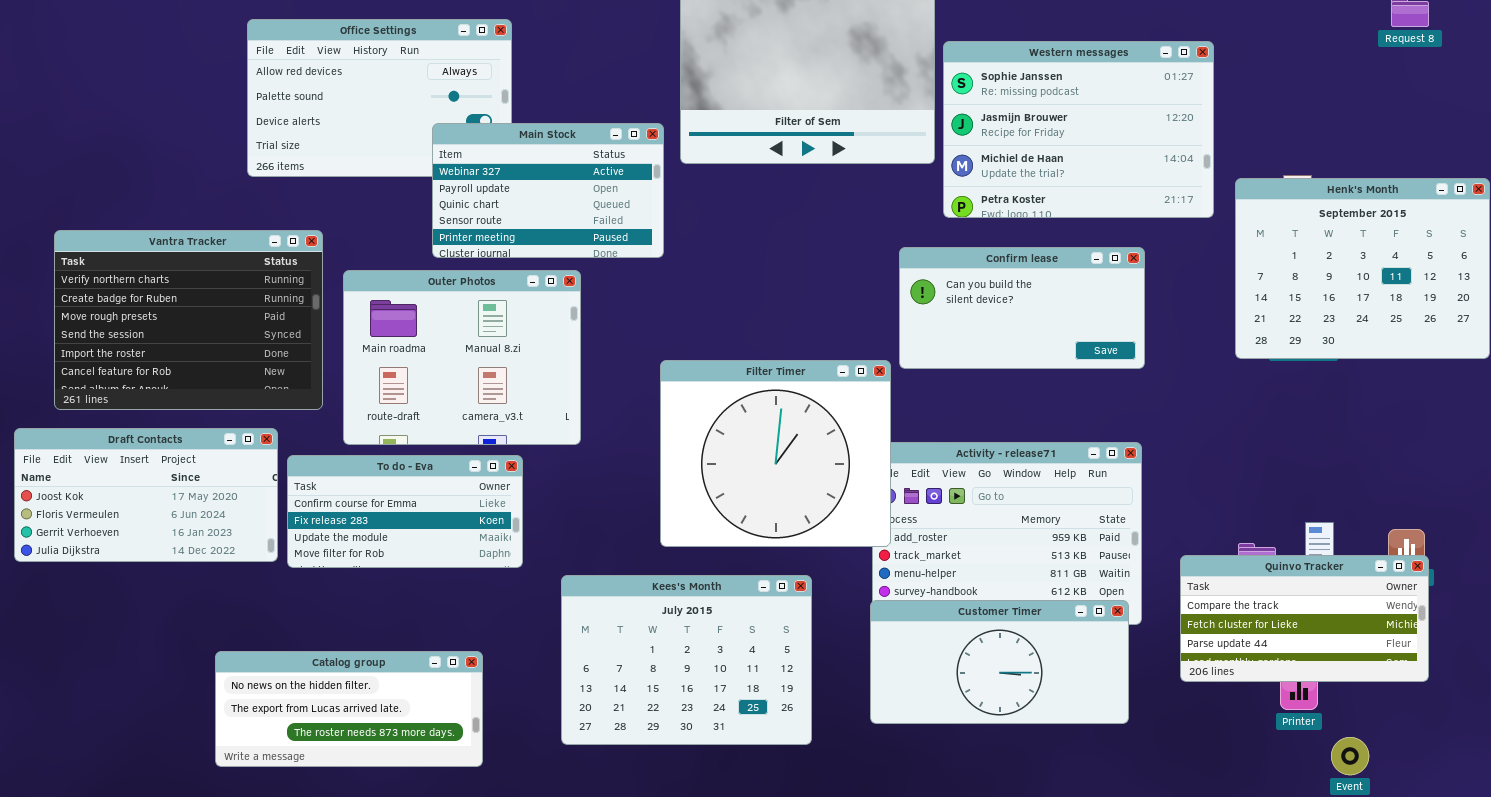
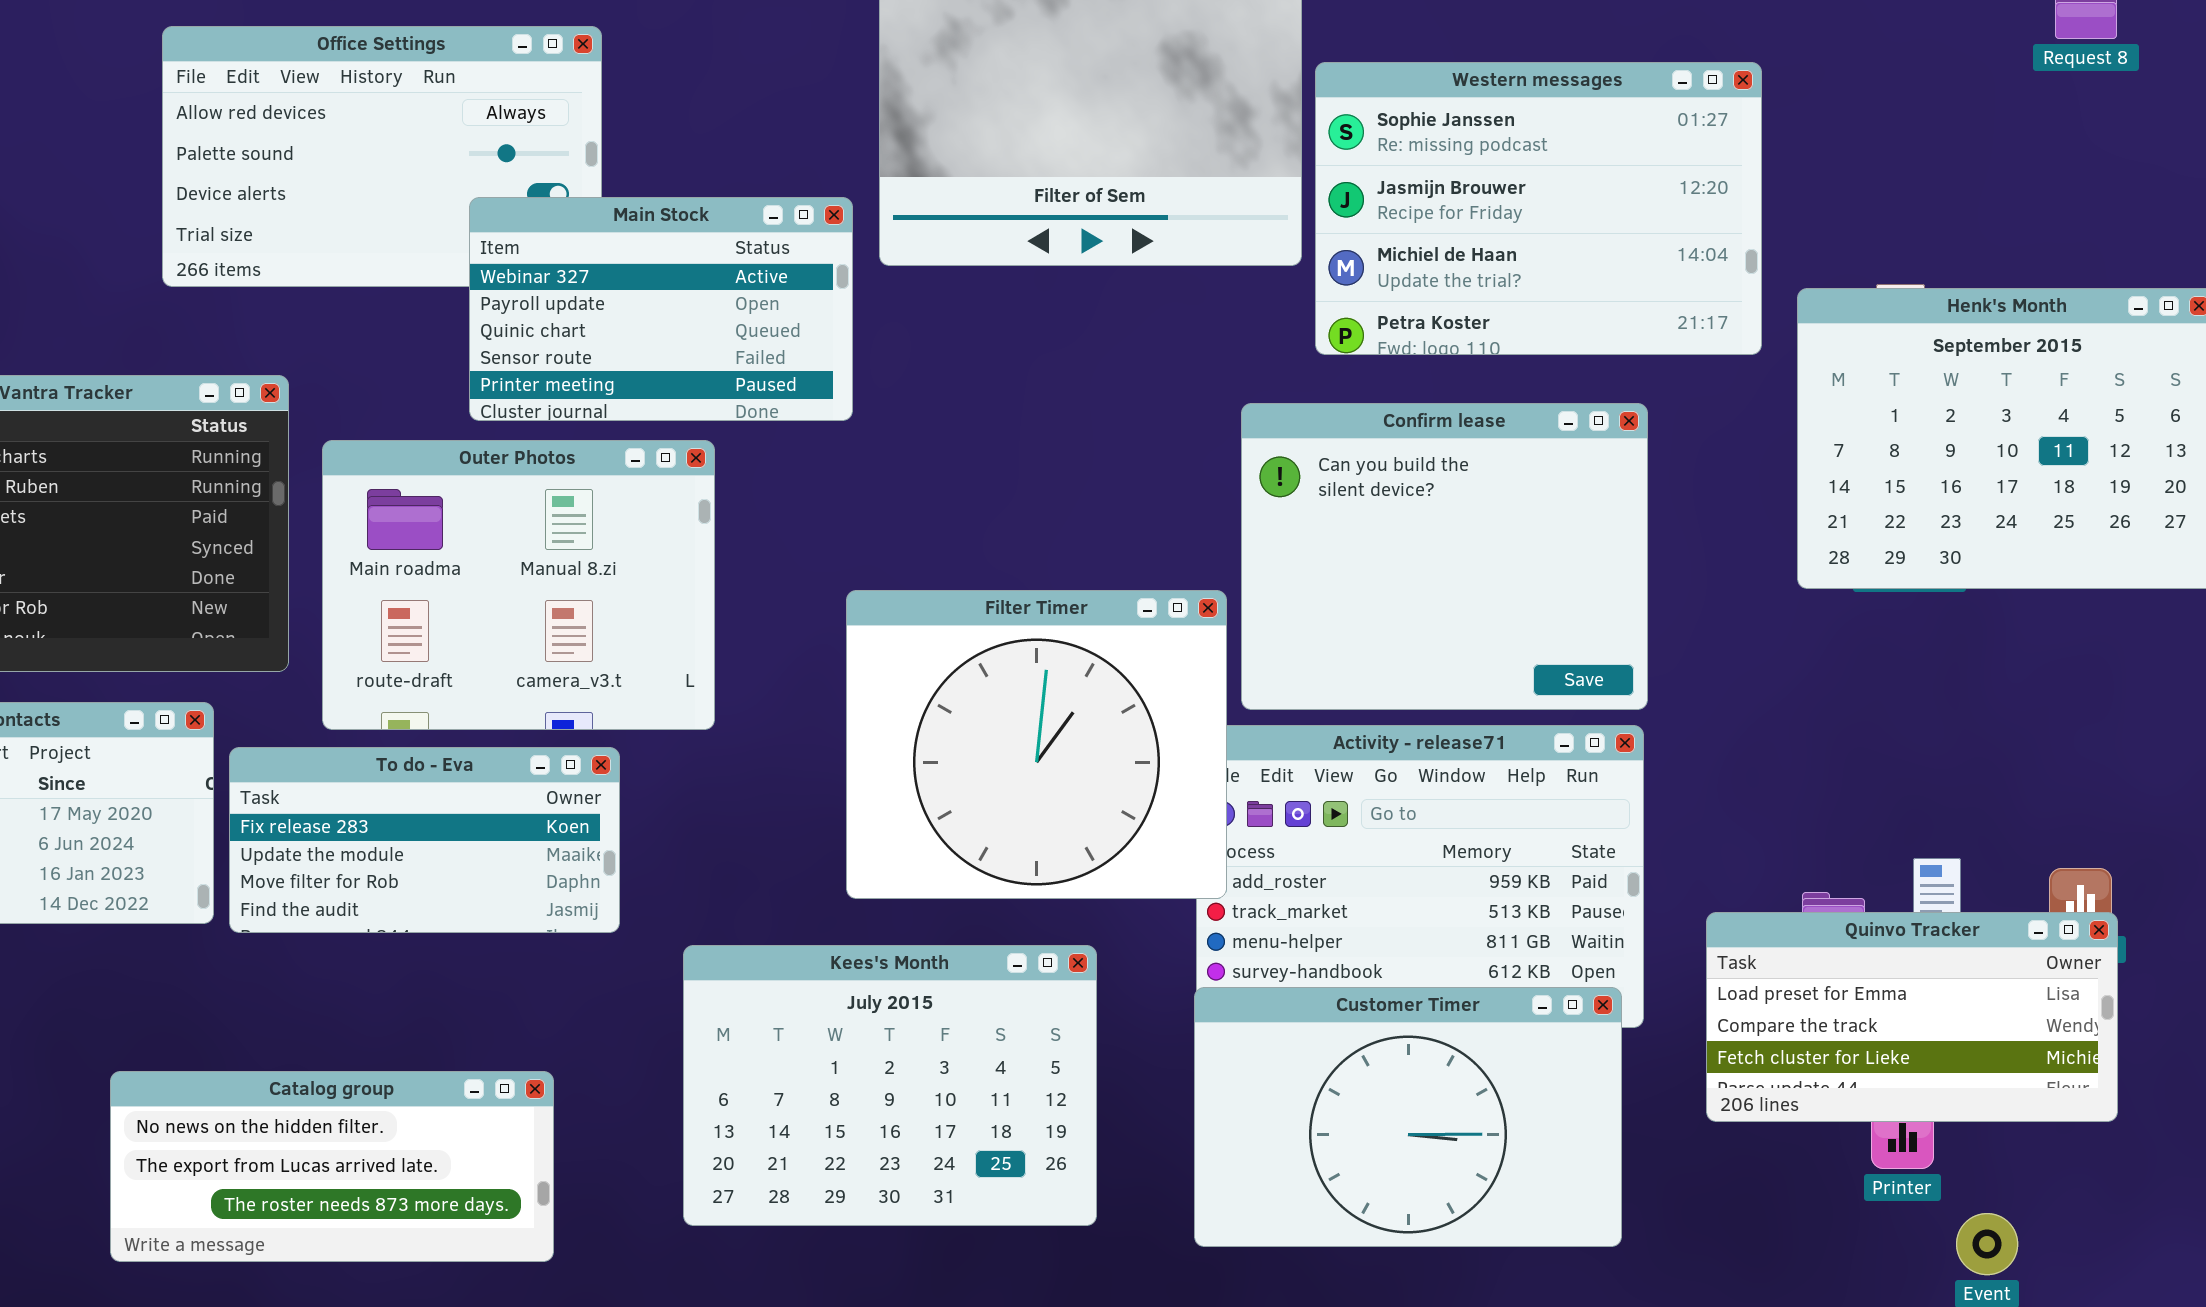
Confirm lease: [899,247,1145,369] -> [1241,403,1648,710], resized
To do - Eva: [287,455,523,568] -> [229,747,620,933], scrolled down 1 row
Quinvo Tracker: [1180,555,1429,682] -> [1706,912,2118,1122], scrolled up 1 row
Customer Timer: [870,600,1129,724] -> [1194,987,1622,1247], resized

